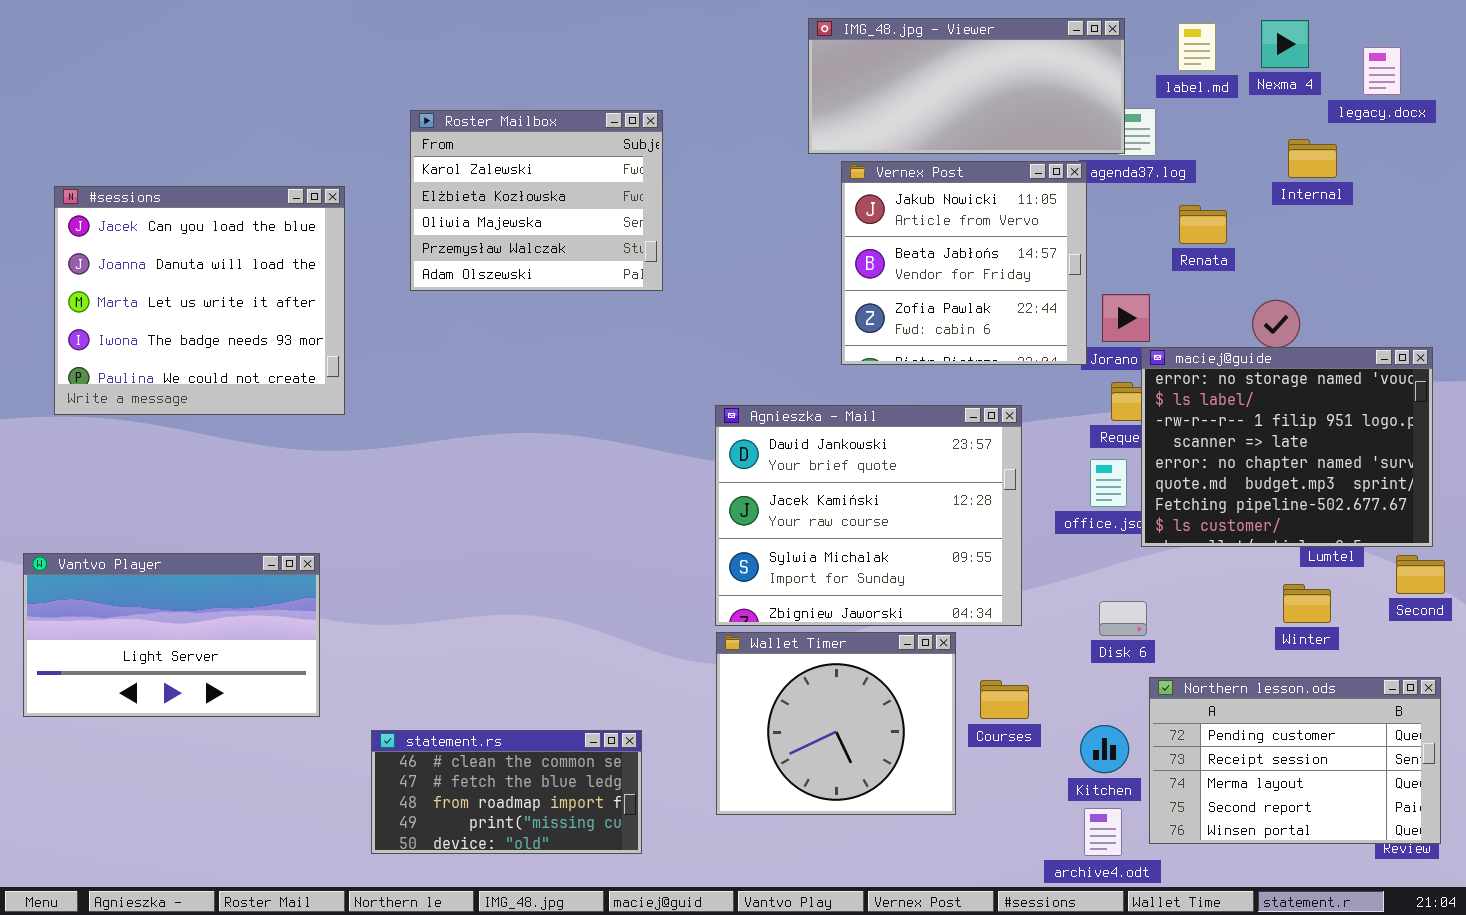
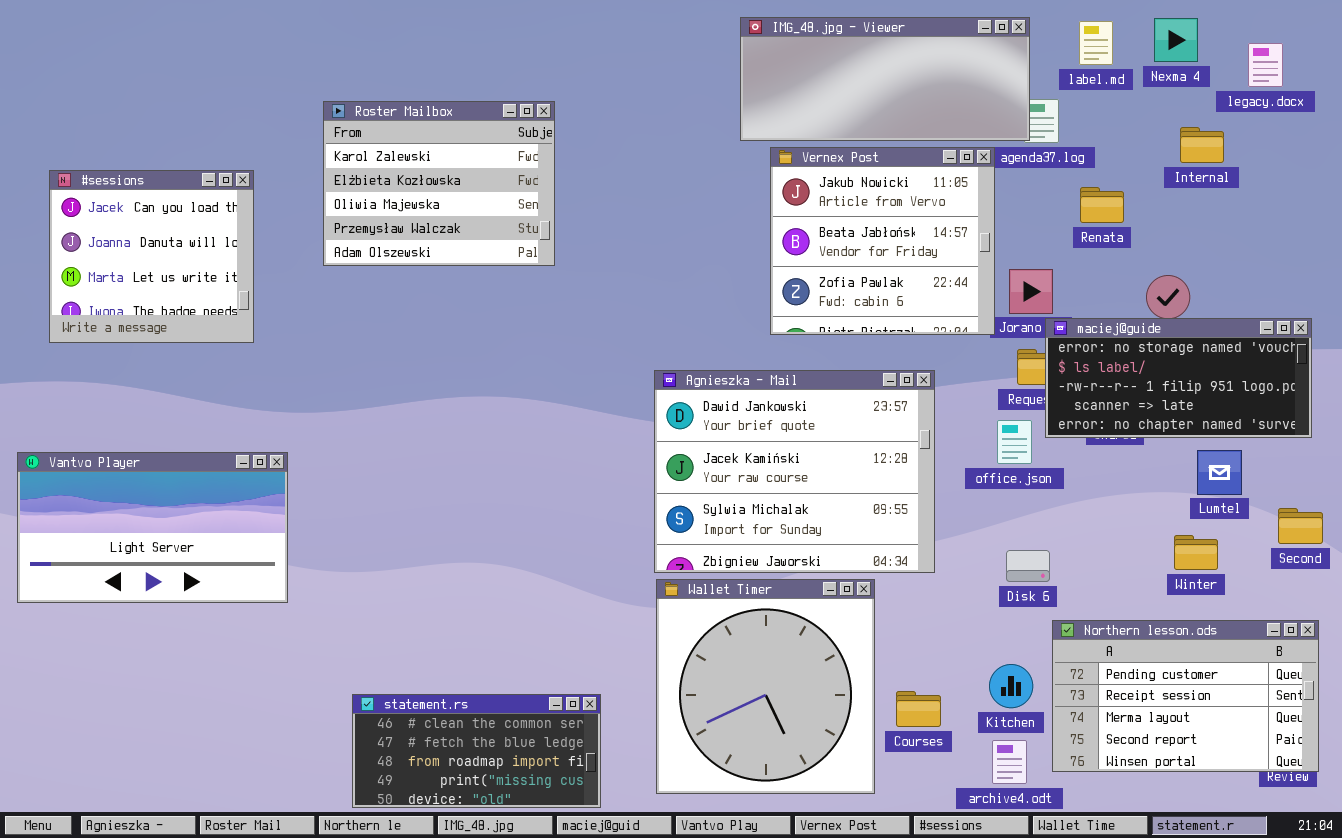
Roster Mailbox: [410,110,663,291] -> [323,101,555,266], moved
#sessions: [54,186,345,415] -> [49,170,254,343], resized
maciej@guide: [1141,347,1433,547] -> [1045,318,1312,438], resized
Vantvo Player: [23,553,320,717] -> [17,452,288,603], moved
Wallet Timer: [716,632,956,815] -> [656,579,875,794], resized
Courses: [980,680,1029,719] -> [896,691,941,727], moved
statement.rs: [371,730,642,854] -> [352,694,601,808], moved

